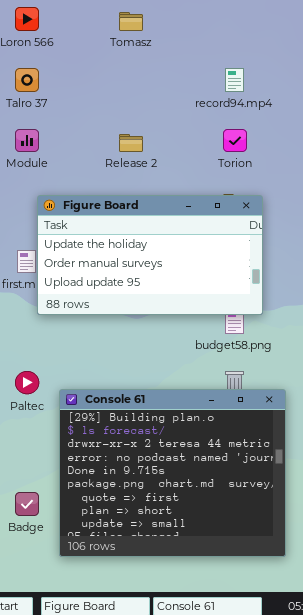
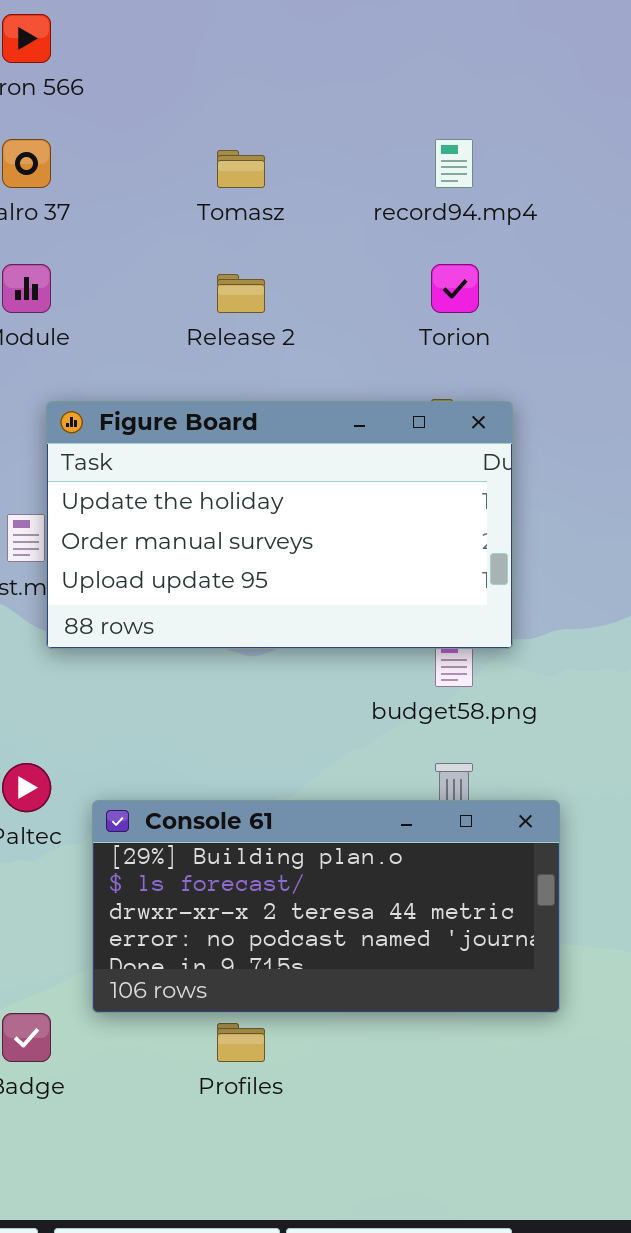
Tomasz: [119,12,143,31] -> [217,150,265,188], moved
Console 61: [59,389,286,557] -> [92,800,560,1013], resized

